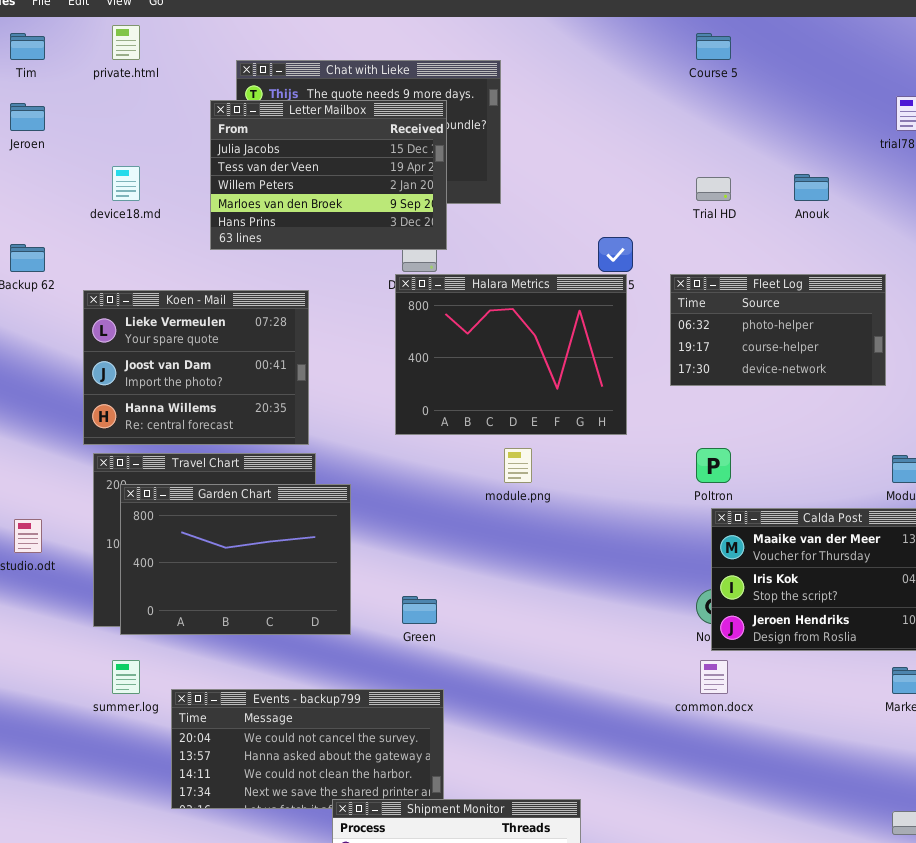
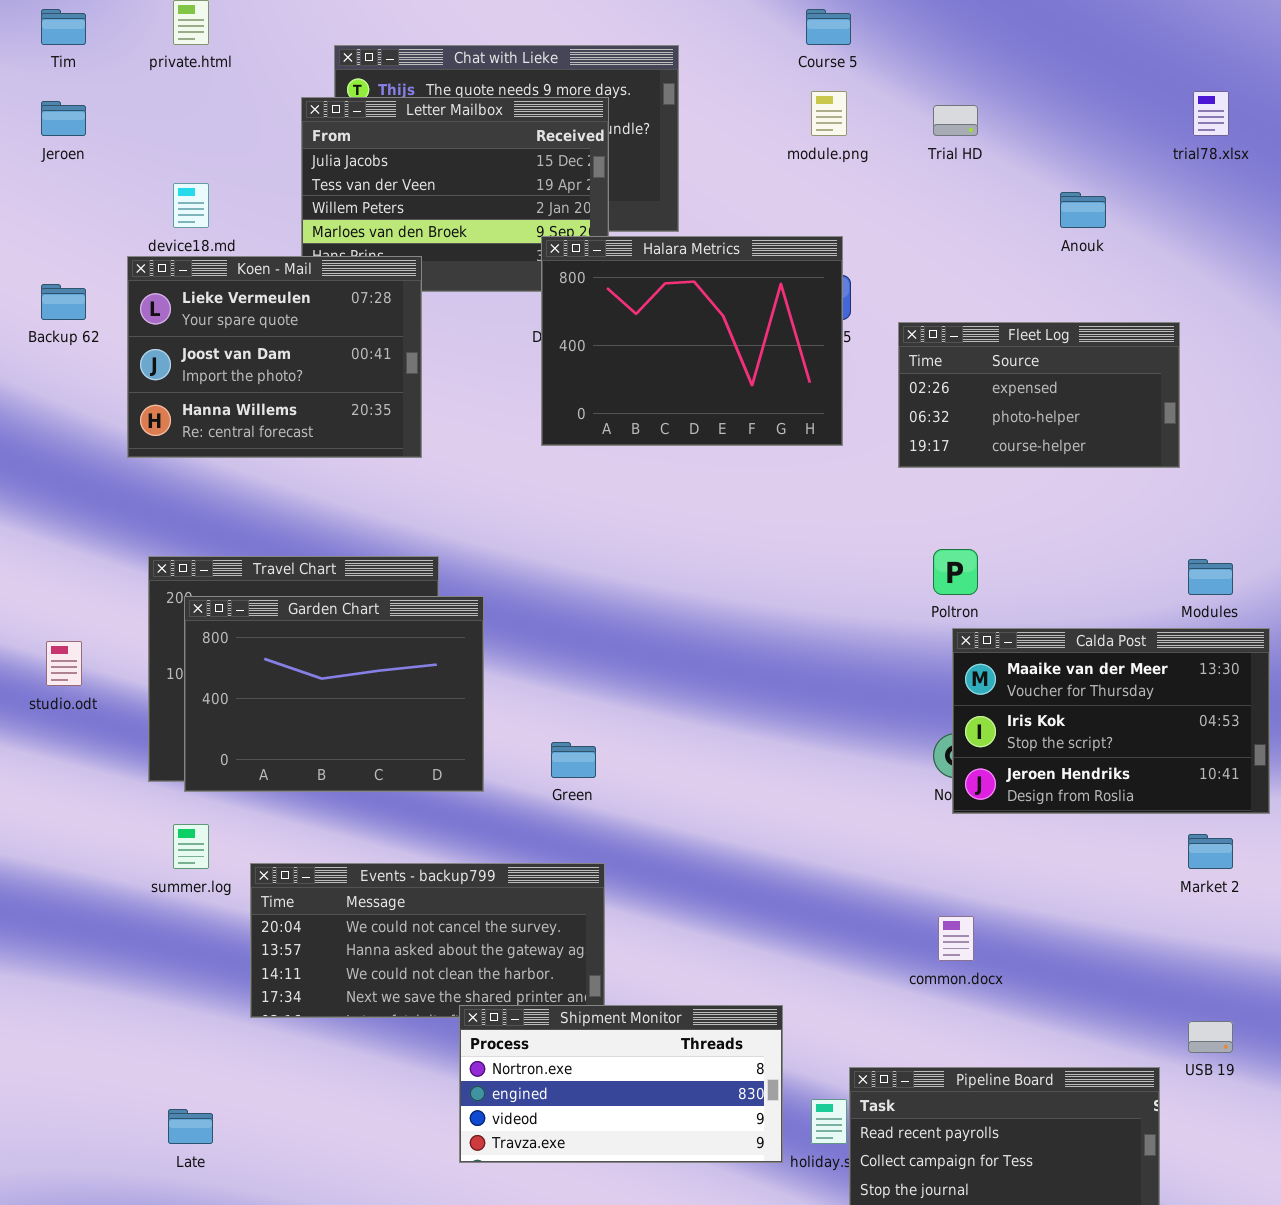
Course 5: [696,33,731,60] -> [806,9,851,45], moved
Trial HD: [696,177,731,201] -> [933,105,978,136], moved
Halara Metrics: [395,274,627,435] -> [541,236,843,446], moved
Fleet Log: [670,274,886,386] -> [898,322,1180,468], scrolled up 1 row
Koen - Mail: [83,290,309,445] -> [127,256,422,458], moved
module.png: [504,448,532,483] -> [811,91,847,136], moved
common.docx: [700,660,728,694] -> [938,916,974,961], moved

